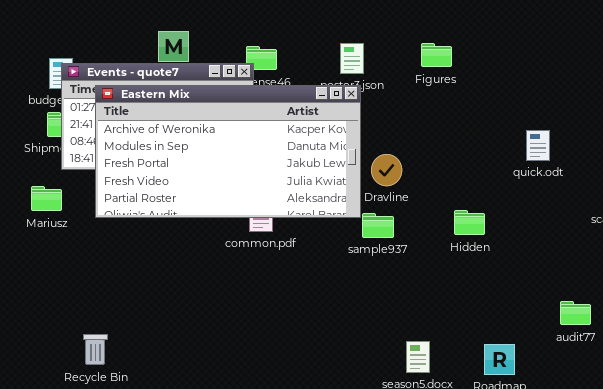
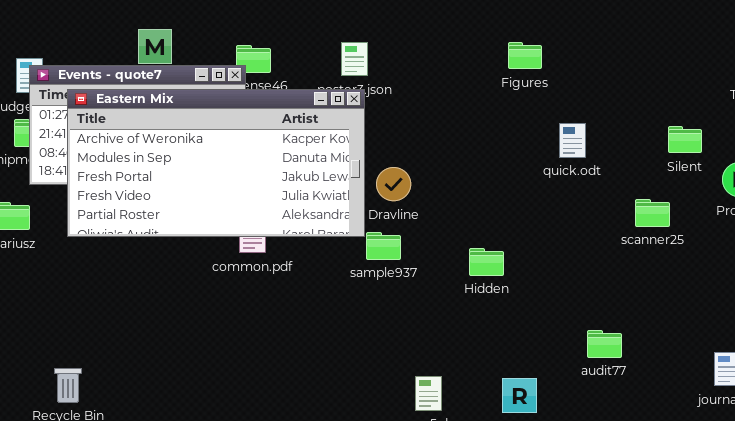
Figures: [421,43,452,67] -> [508,42,542,69], moved
quick.odt: [526,130,550,161] -> [559,123,586,158], moved
Hidden: [454,210,485,235] -> [469,248,504,276], moved

